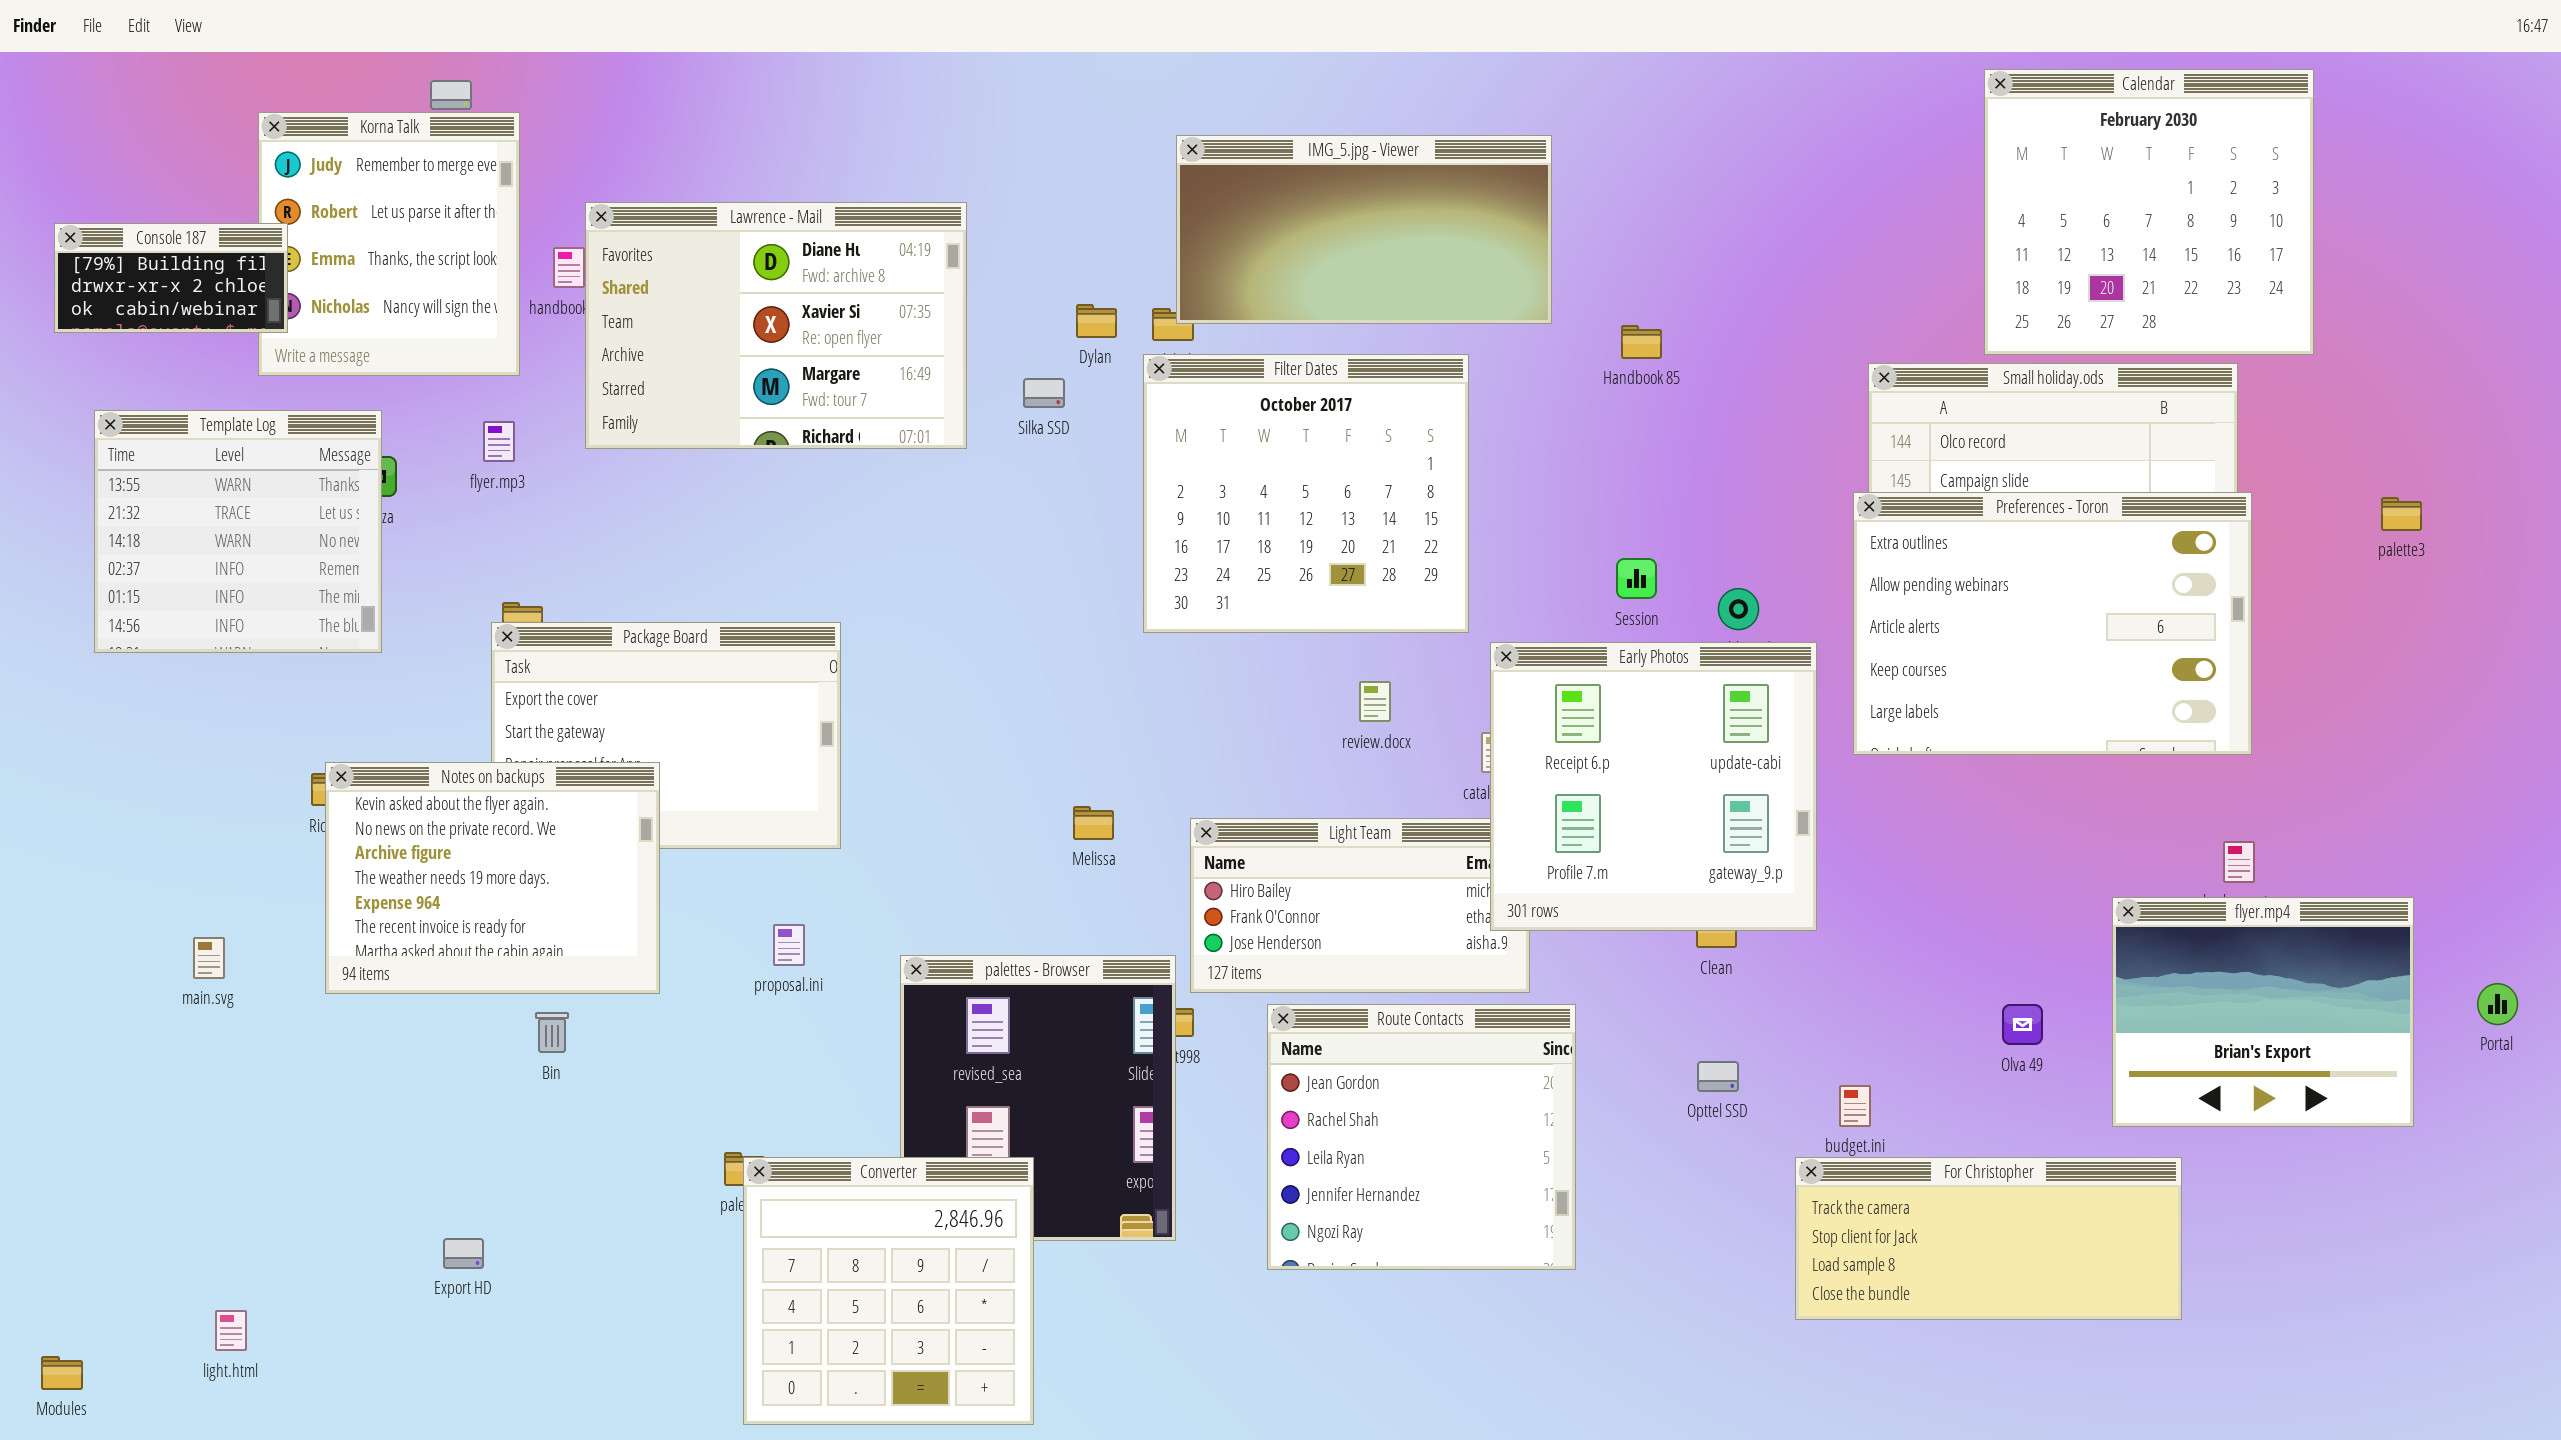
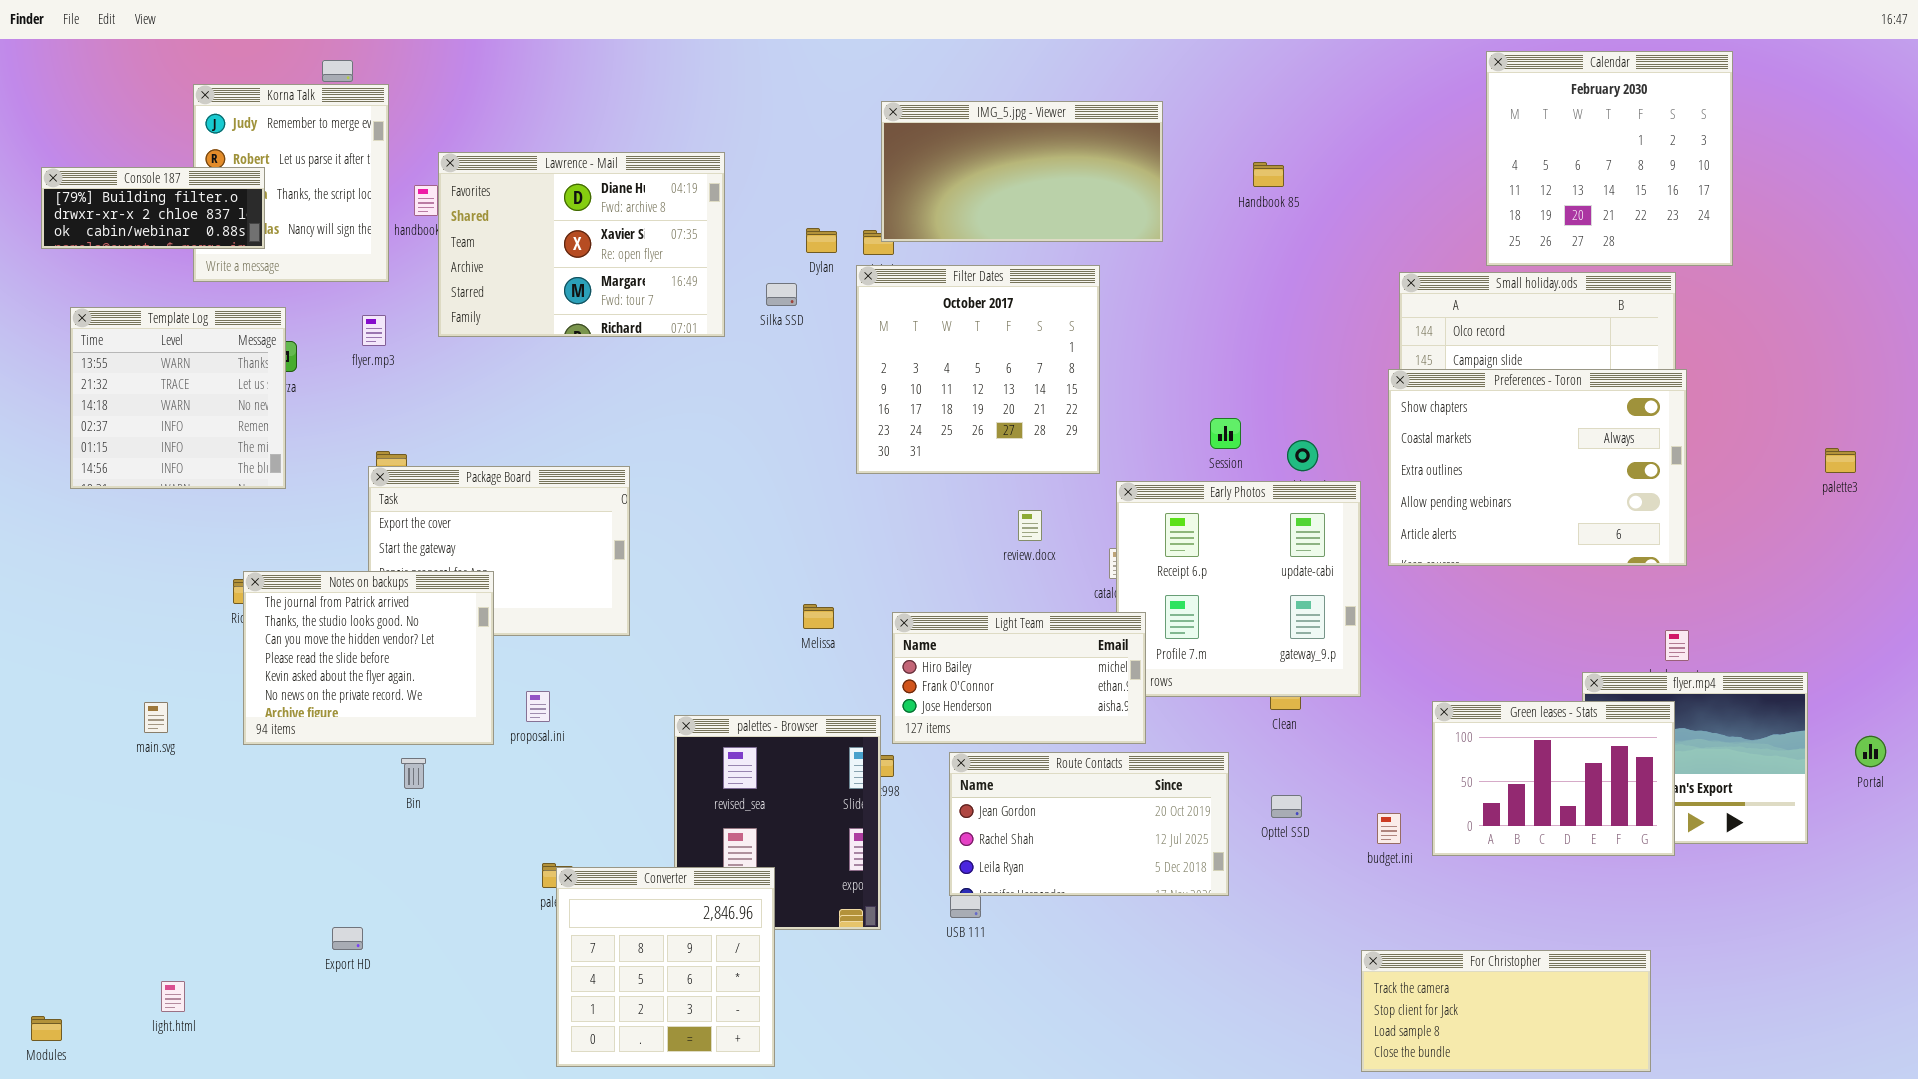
Console 187: [54,223,288,333] -> [41,167,265,249], resized
Handbook 85: [1621,325,1662,359] -> [1253,162,1284,187], moved
Preferences - Toron: [1853,492,2252,755] -> [1388,369,1687,566], scrolled up 2 rows
palette3: [2381,497,2422,531] -> [1825,448,1856,473], moved
Notes on backups: [325,762,660,994] -> [243,571,494,745], scrolled up 4 rows
Light Team: [1190,818,1530,993] -> [892,612,1146,744], raised
proposal.ini: [773,924,805,966] -> [526,691,550,722], moved
Green leases - Stats: none -> [1432,701,1675,856], opened
Route Contacts: [1267,1004,1576,1270] -> [949,752,1229,896], resized
For Christopher: [1795,1157,2182,1320] -> [1361,950,1651,1072], moved

